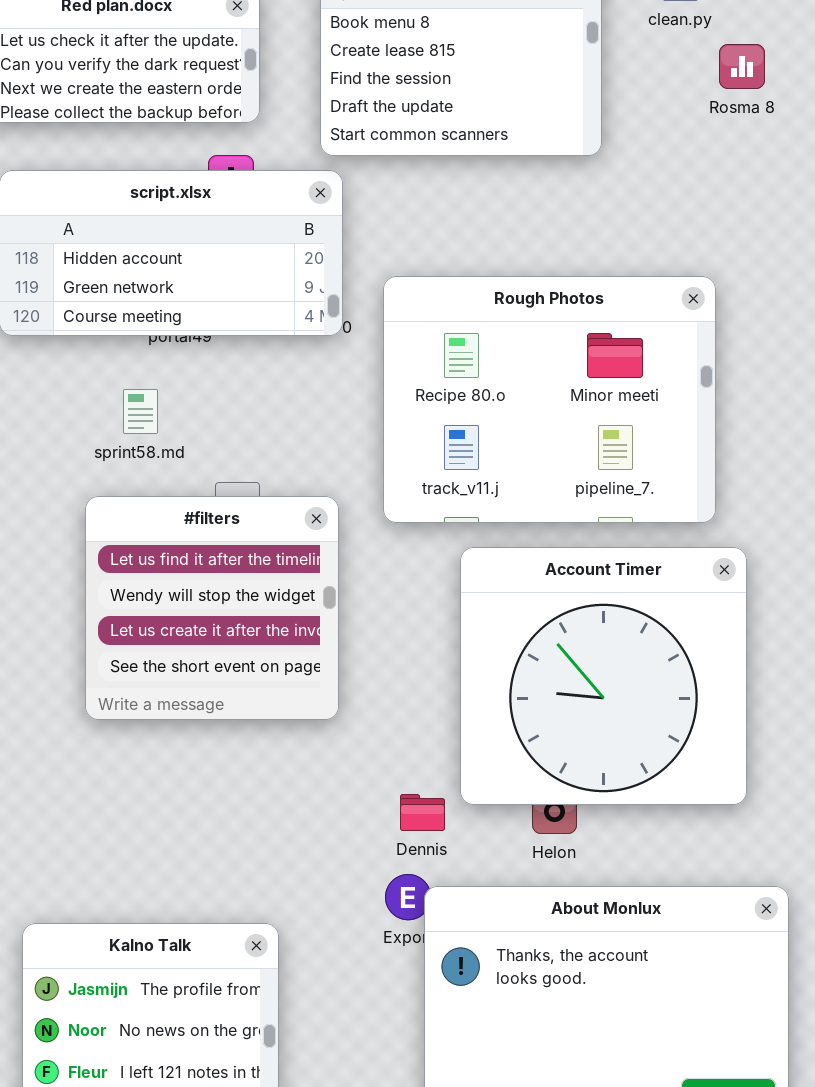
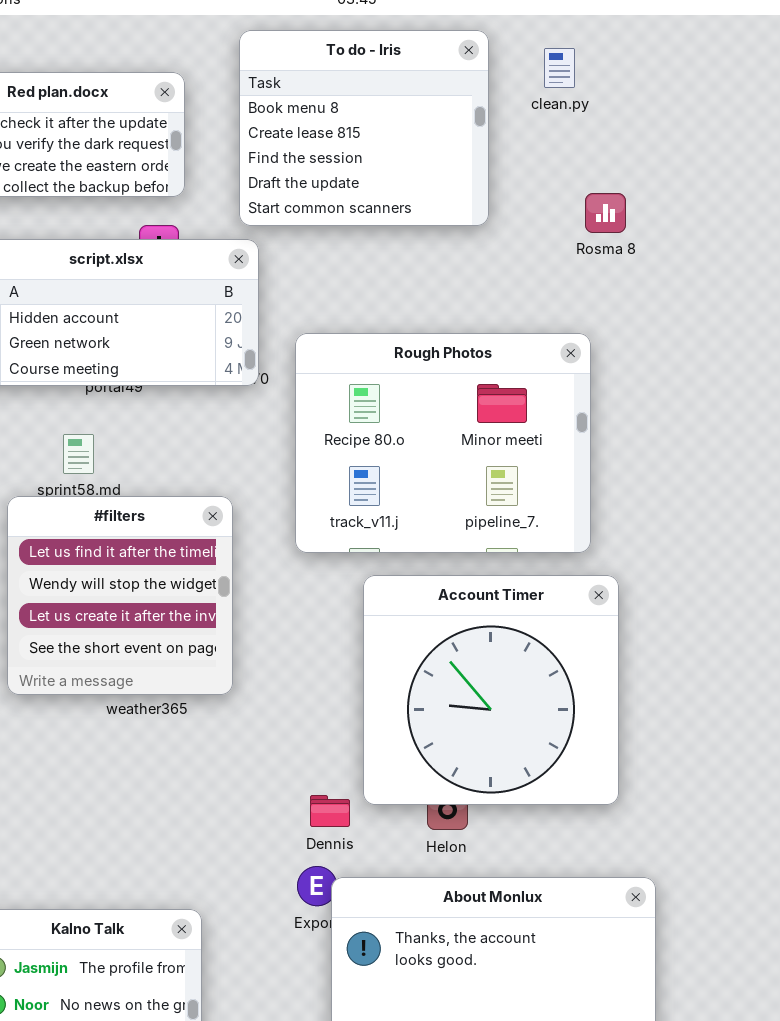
Rosma 8: [719,44,765,89] -> [585,193,626,233], moved
#filters: [85,496,339,720] -> [7,496,233,695], moved

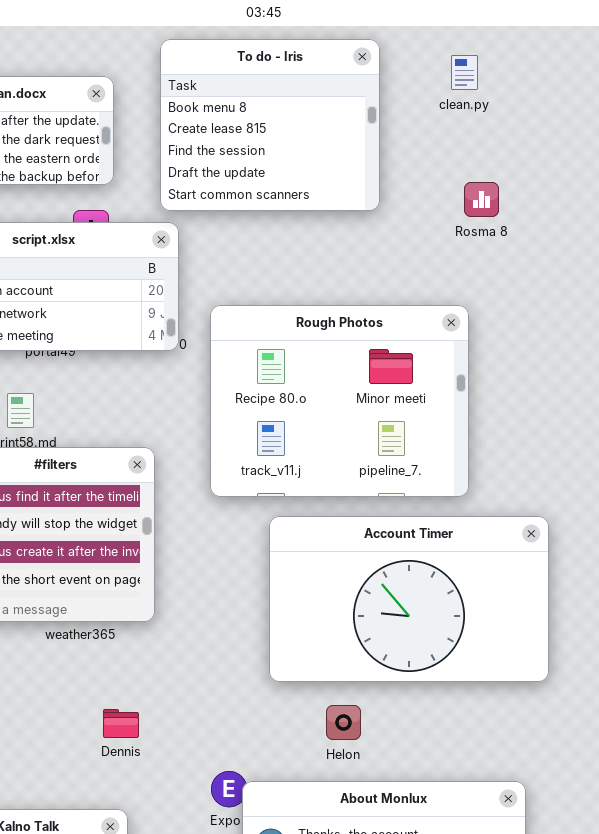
clean.py: [544,48,575,88] -> [451,55,478,90], moved
Account Timer: [363,575,619,805] -> [269,516,549,682], resized
Dennis: [310,795,350,827] -> [103,709,139,738], moved

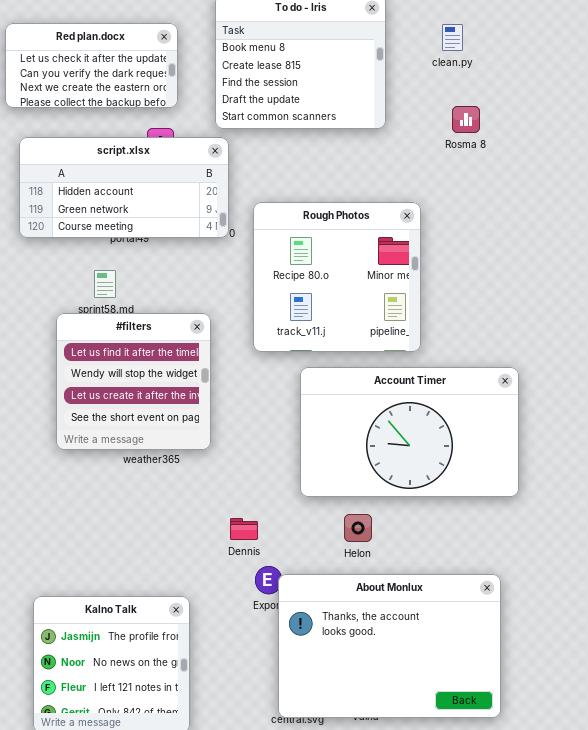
clean.py: [451,55,478,90] -> [442,24,463,51], moved
Rough Photos: [210,305,469,497] -> [253,202,421,352], resized
Dennis: [103,709,139,738] -> [230,518,258,540], moved

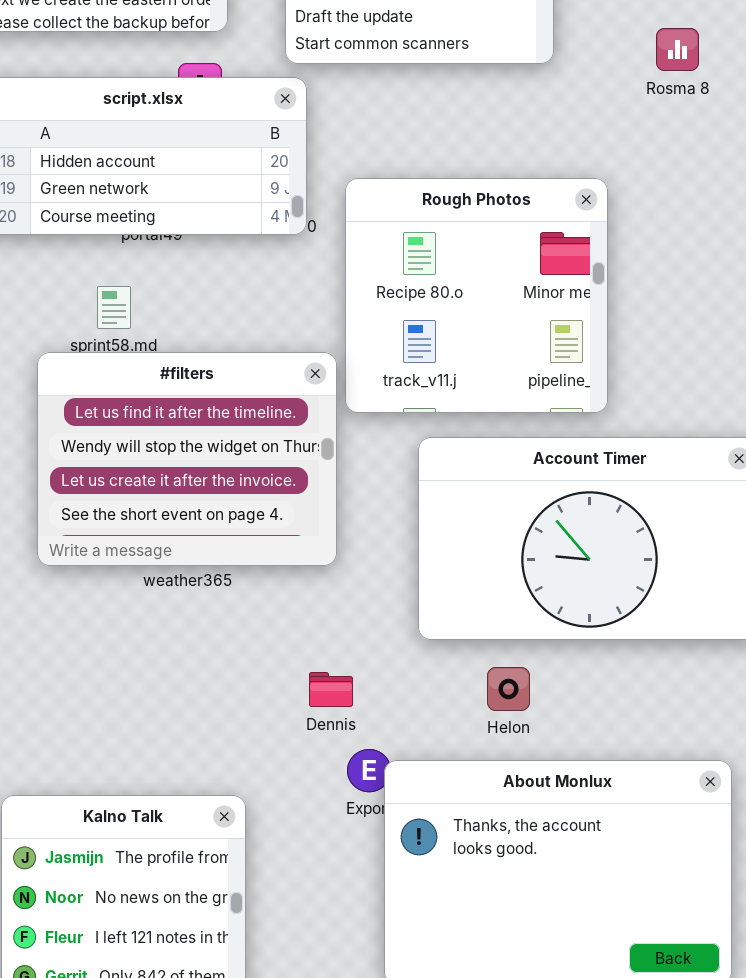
#filters: [56,313,211,450] -> [37,352,337,566], resized

